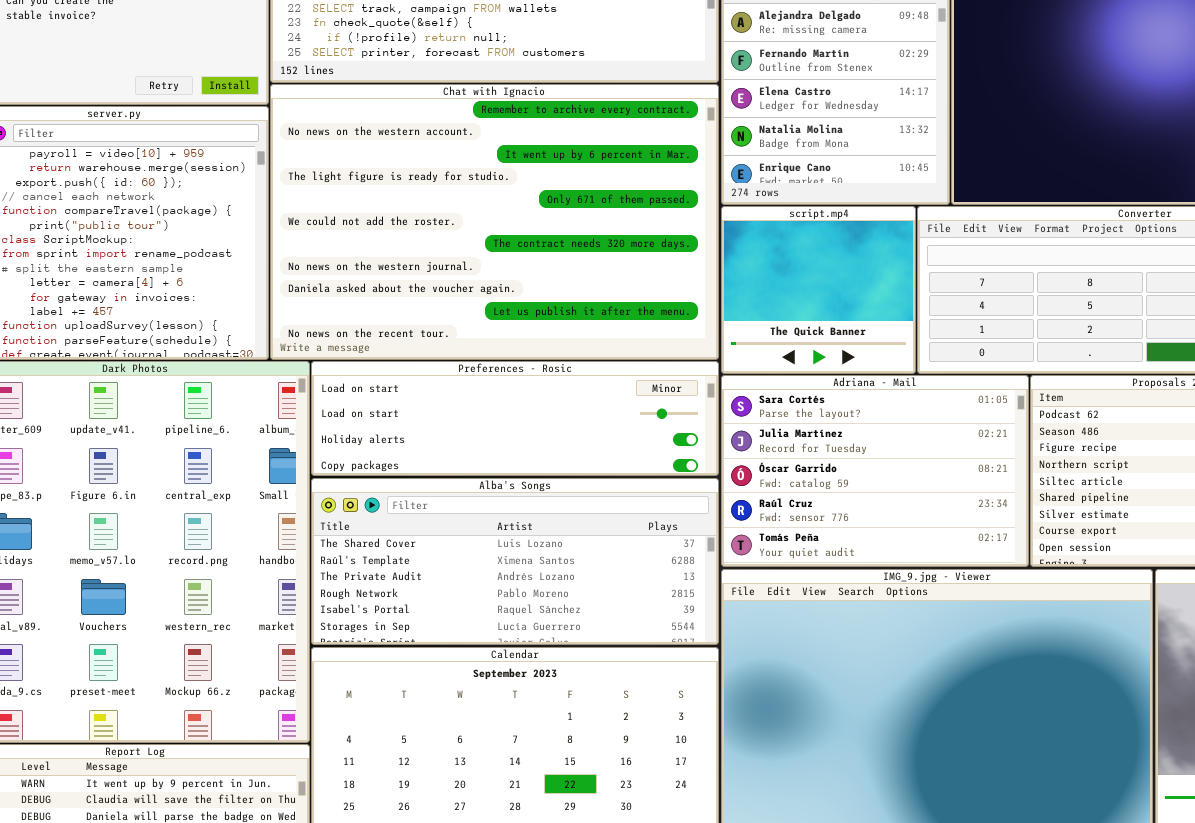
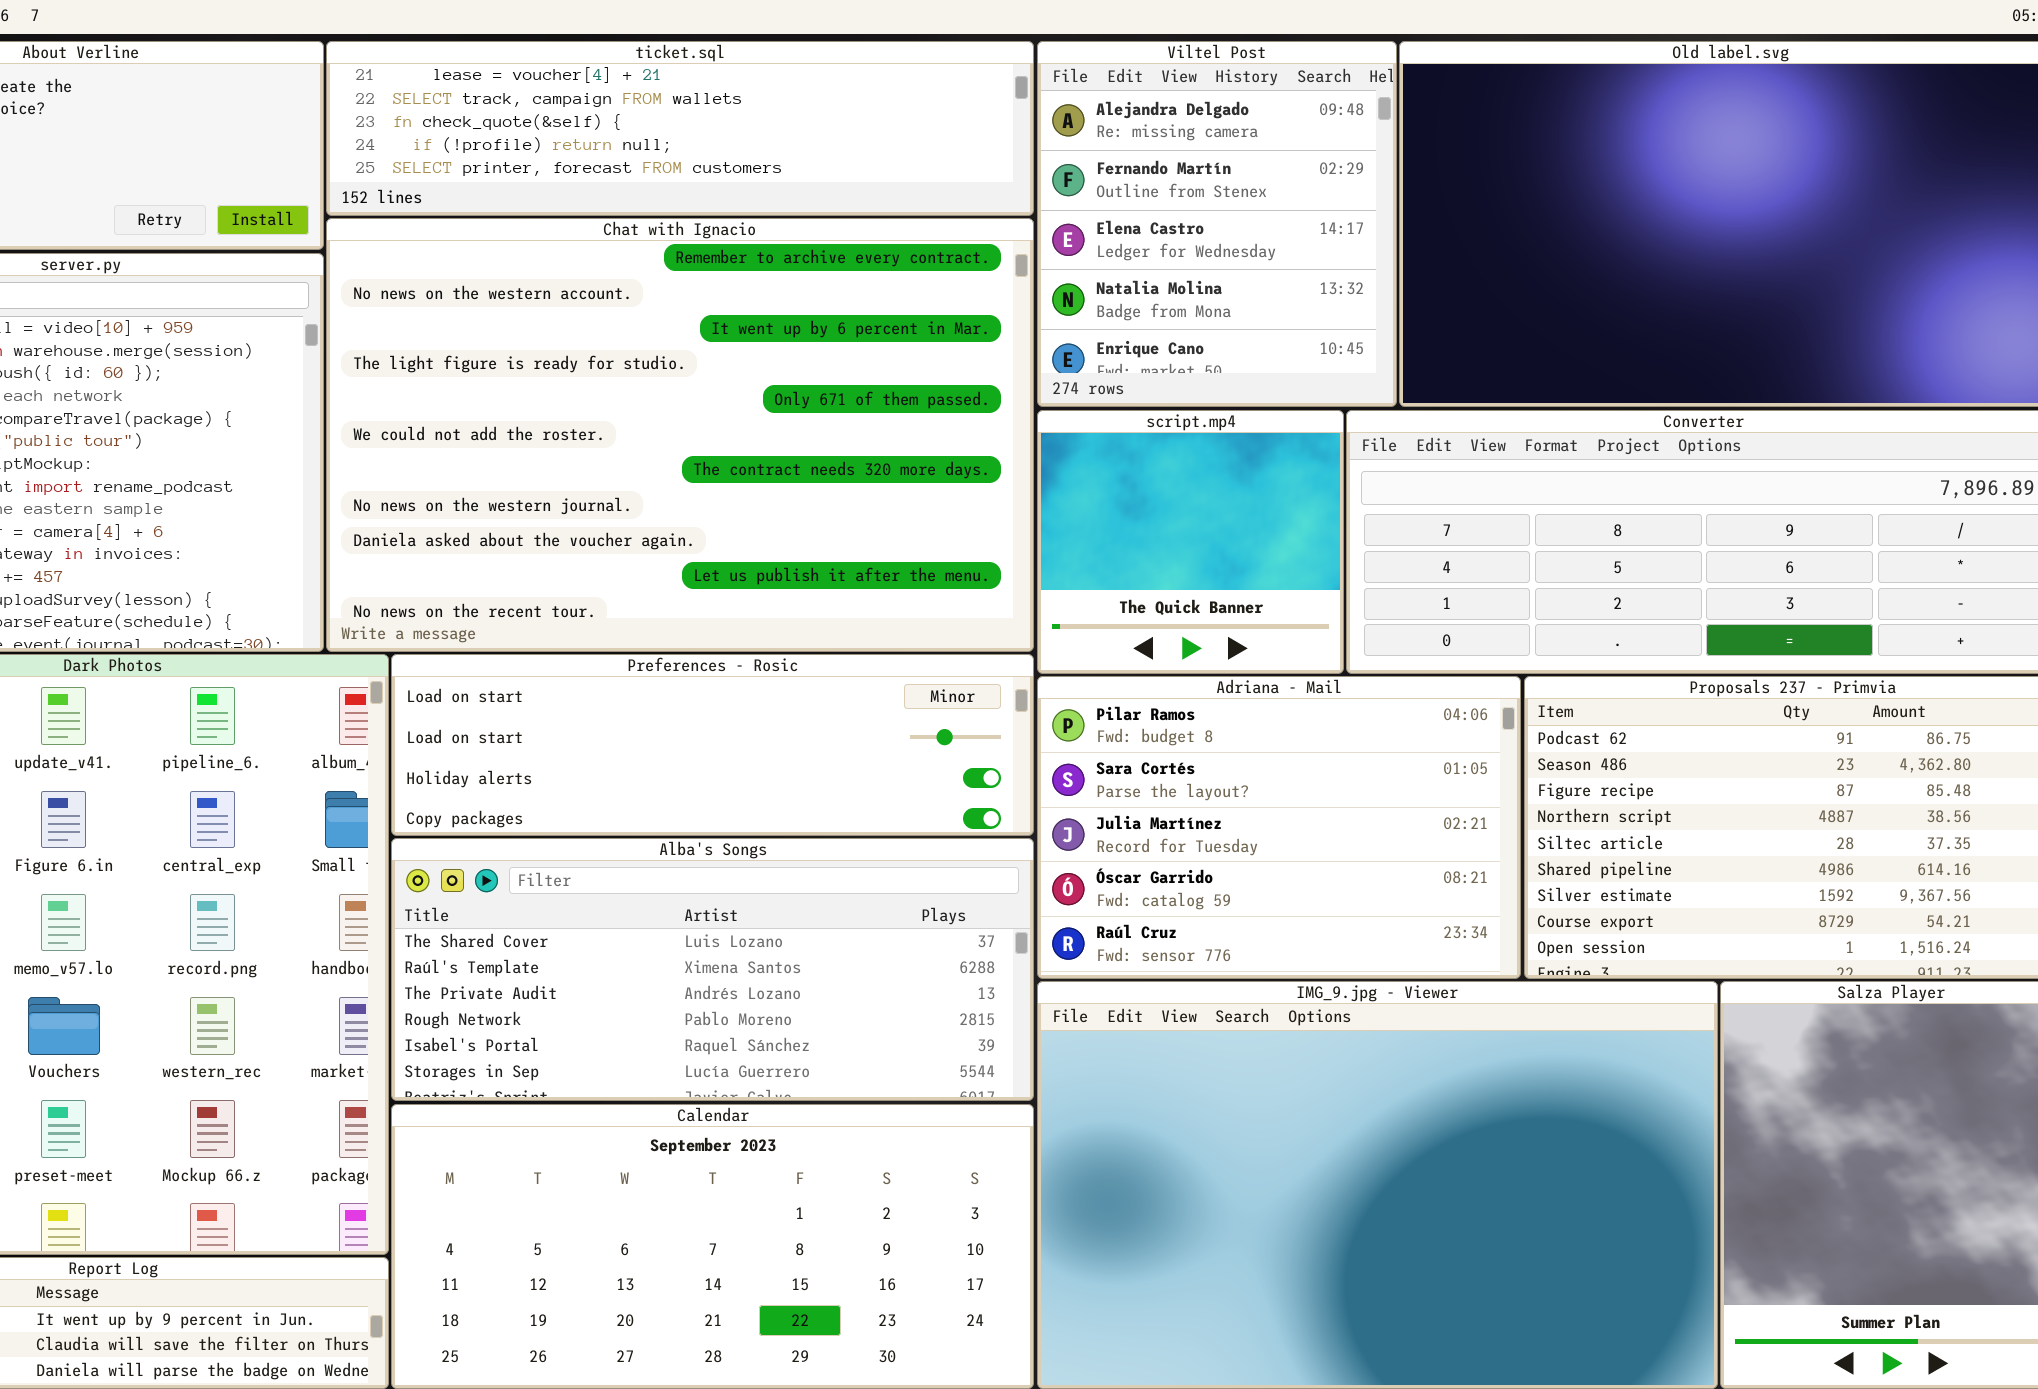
Adriana - Mail: [721,375,1029,567] -> [1037,676,1521,979], scrolled up 1 row

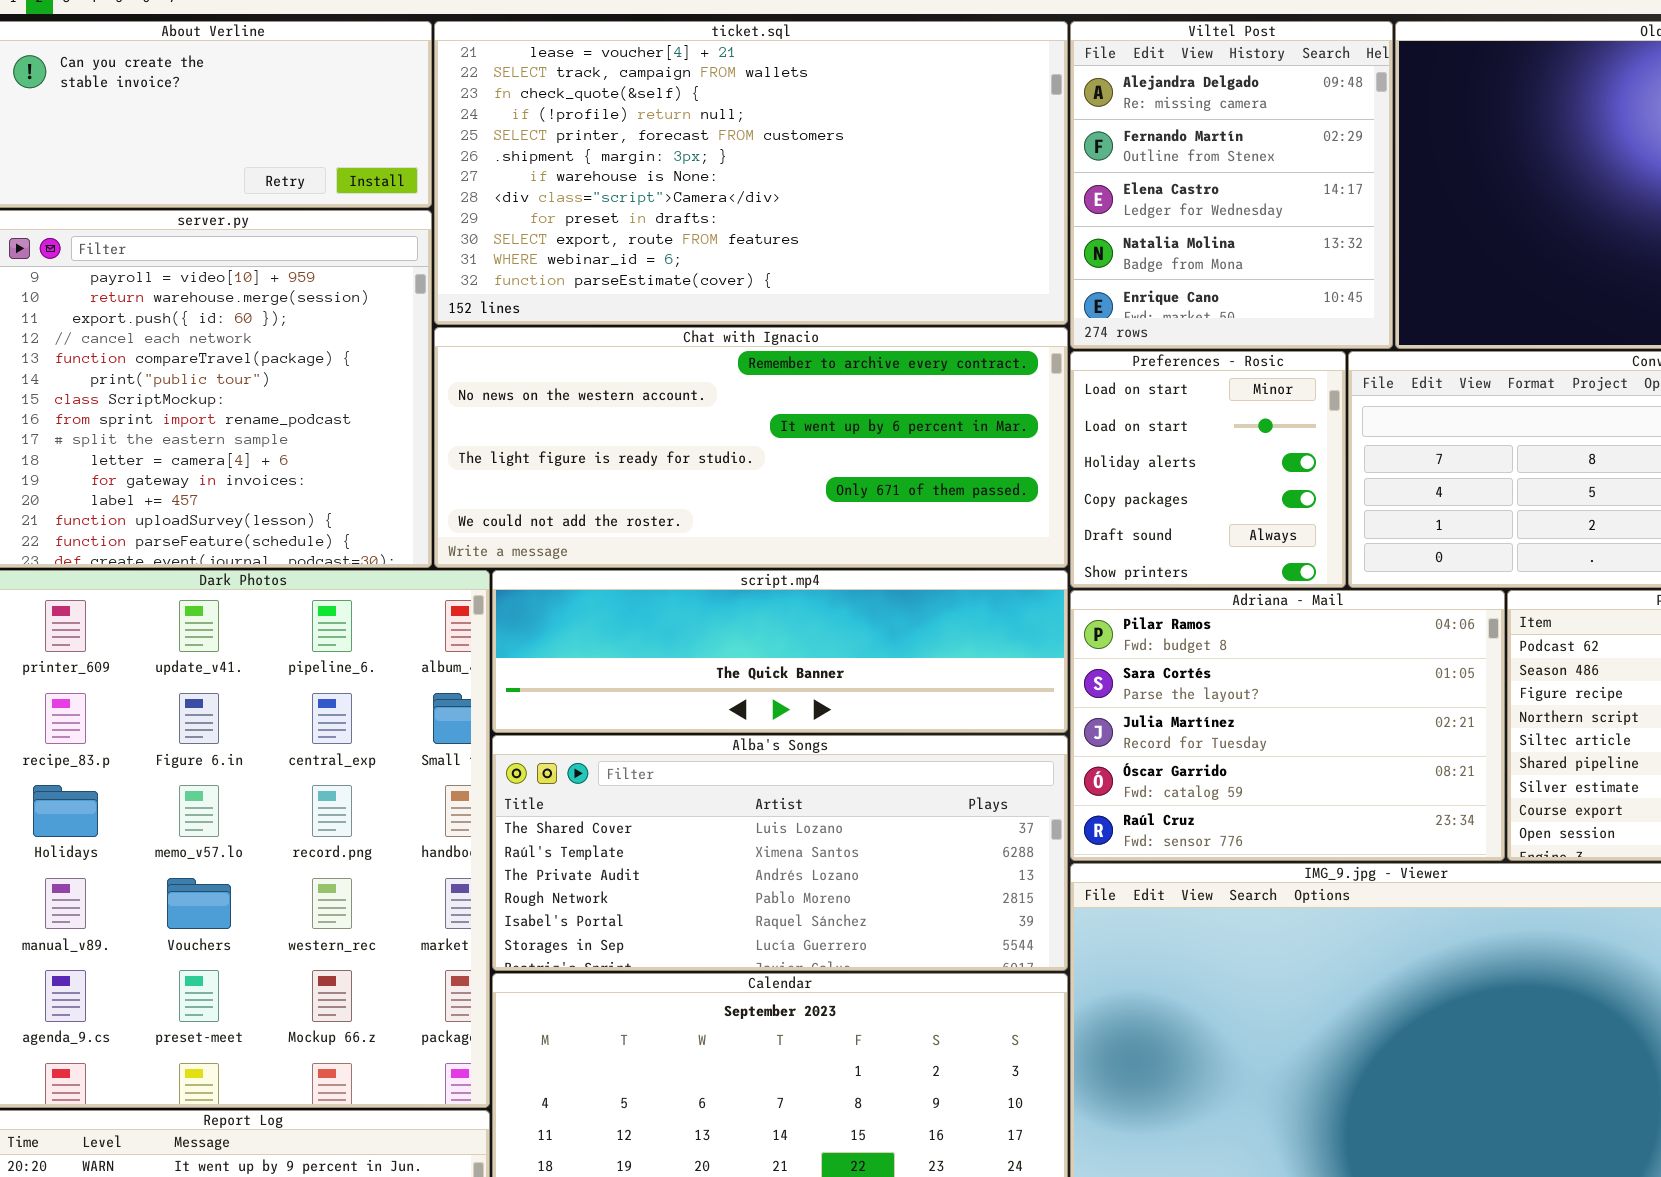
ticket.sql: [326,41,1034,216] -> [434,21,1068,325], resized
Chat with Ignacio: [326,218,1034,652] -> [434,327,1068,568], resized
script.mp4: [1037,410,1344,674] -> [492,570,1068,733], moved, resized
Preferences - Rosic: [391,654,1034,836] -> [1070,351,1346,588], moved, resized

